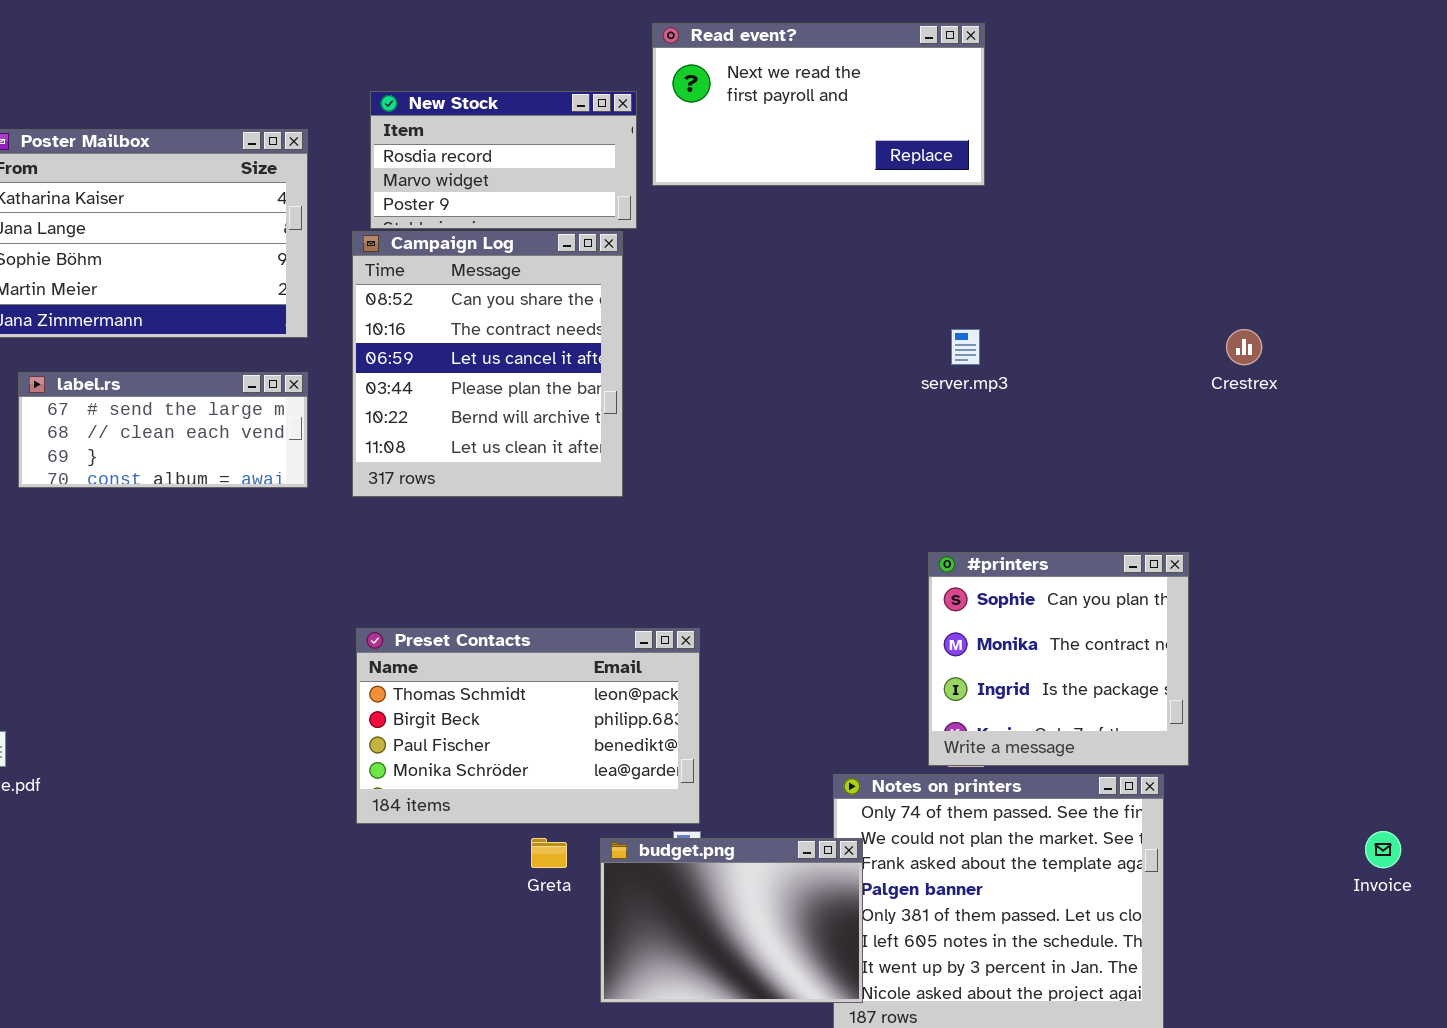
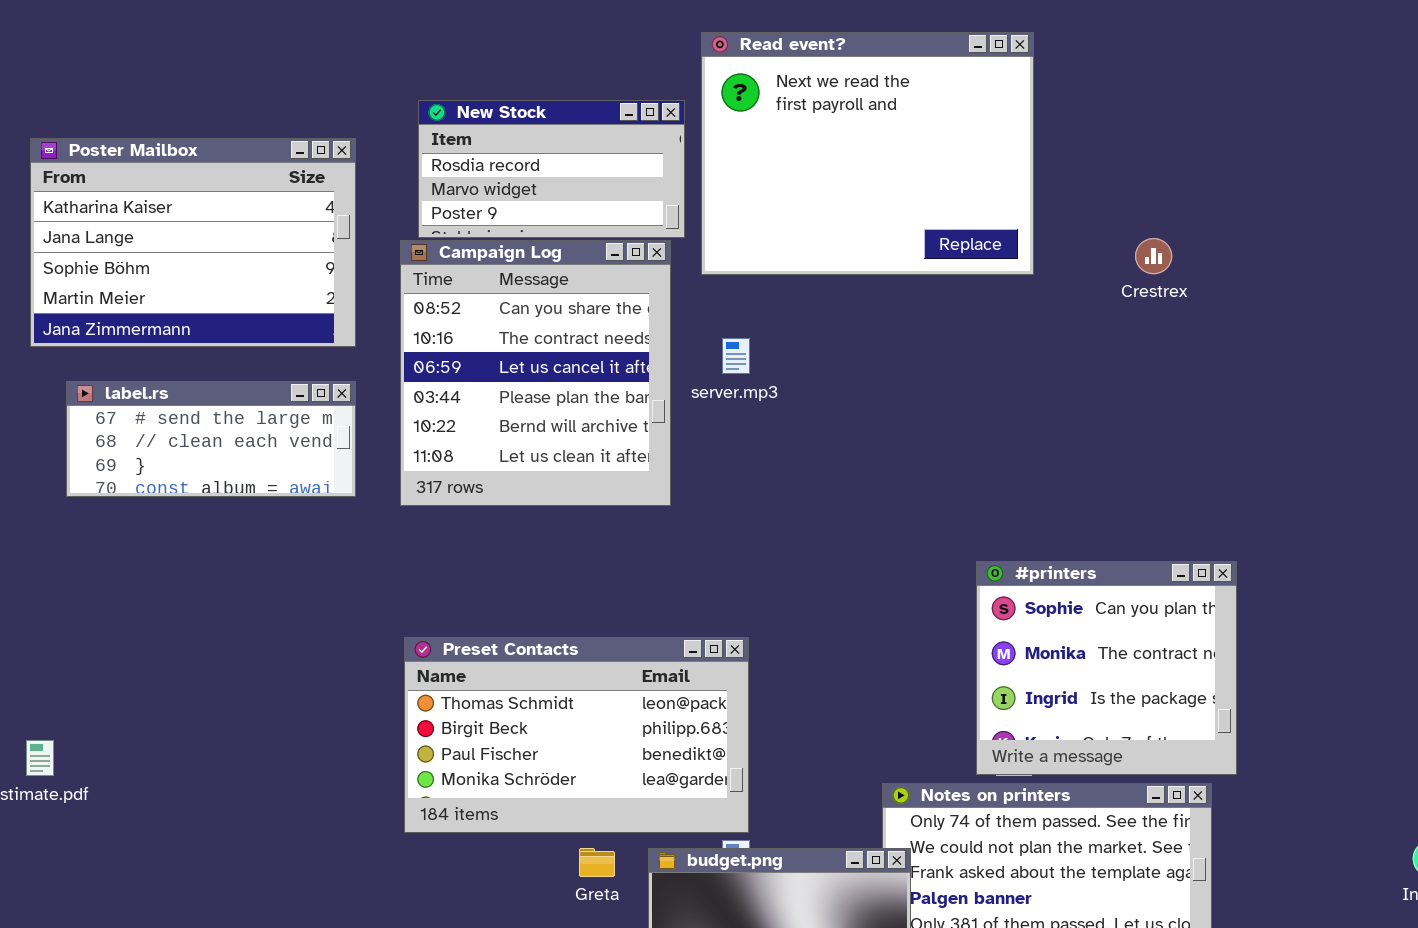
Read event?: [652,23,985,186] -> [701,32,1034,275], resized
server.mp3: [951,329,980,365] -> [722,338,750,374], moved
Crestrex: [1226,329,1262,365] -> [1135,238,1172,274], moved

